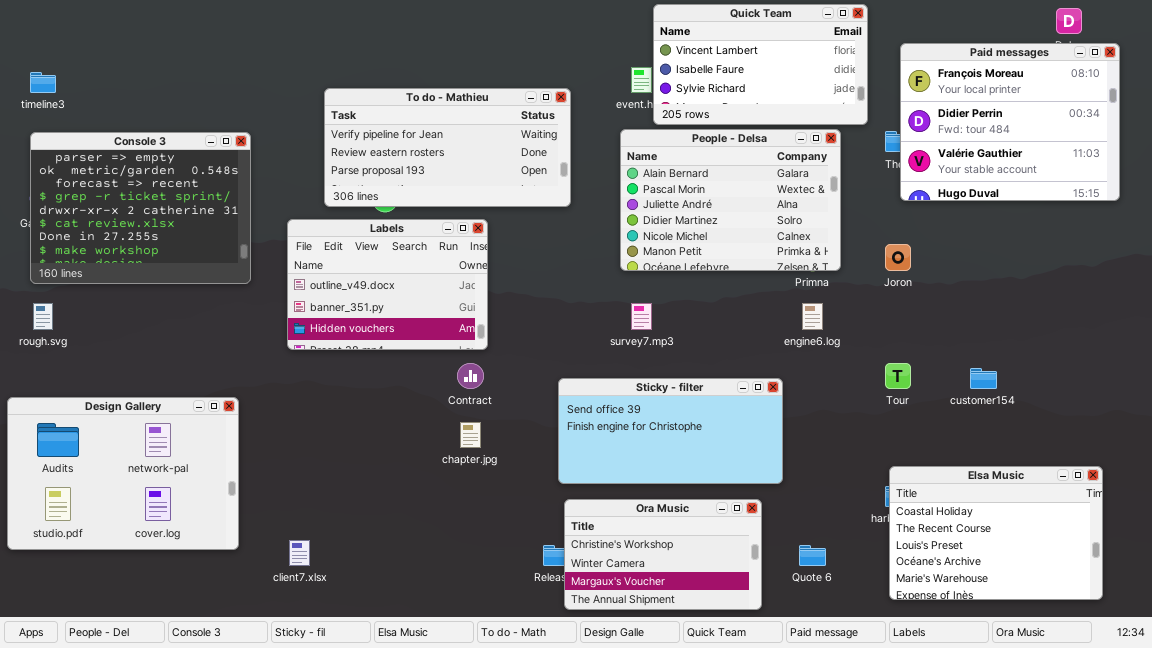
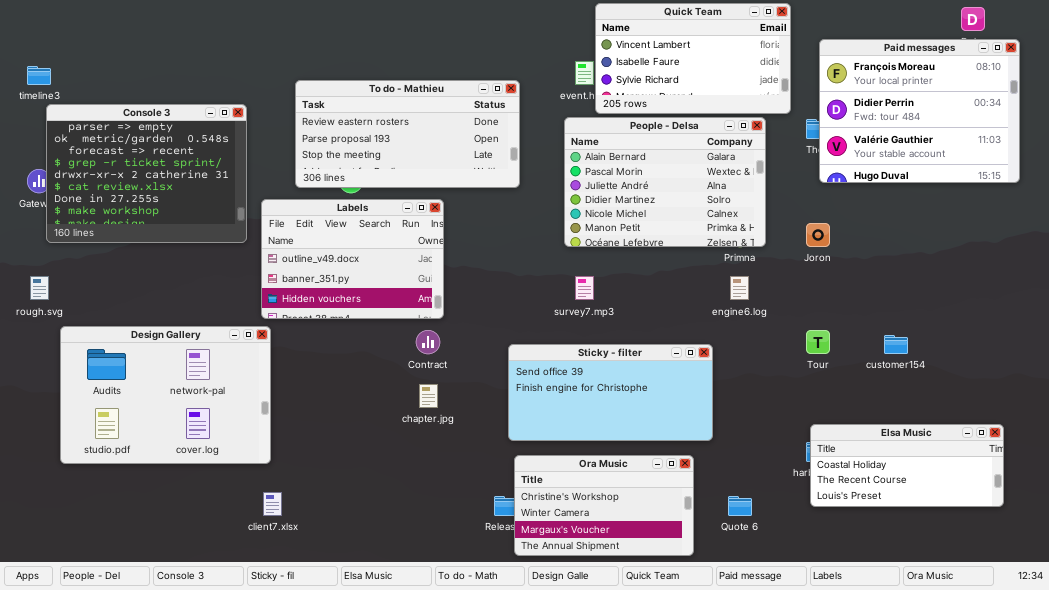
To do - Mathieu: [324,88,571,207] -> [295,80,520,188], scrolled down 1 row
Console 3: [30,132,251,284] -> [46,104,247,243], moved
Design Gallery: [7,397,239,550] -> [60,326,271,464], moved
Elsa Music: [889,466,1103,600] -> [810,424,1004,507], resized

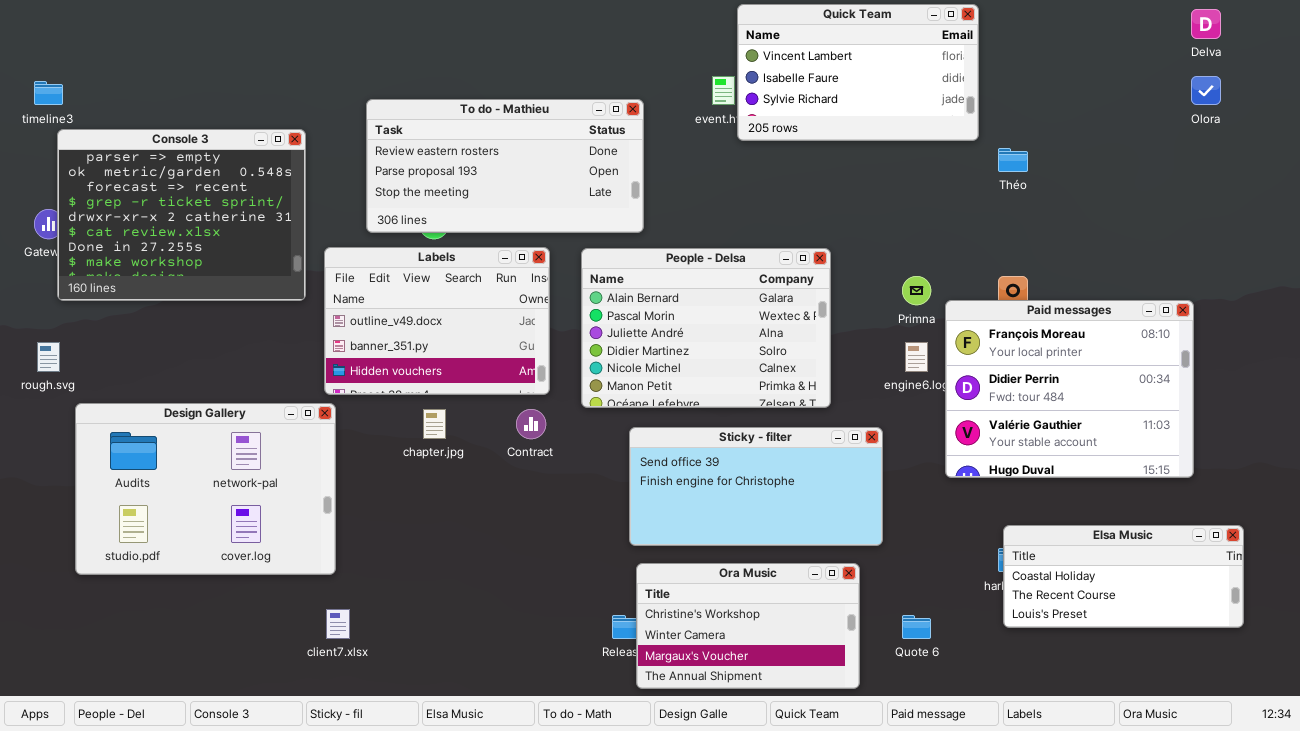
Paid messages: [819,39,1020,183] -> [945,300,1194,478], moved
People - Delsa: [564,117,766,247] -> [581,248,831,408], moved
chapter.jpg: [419,384,438,408] -> [423,409,446,439], moved

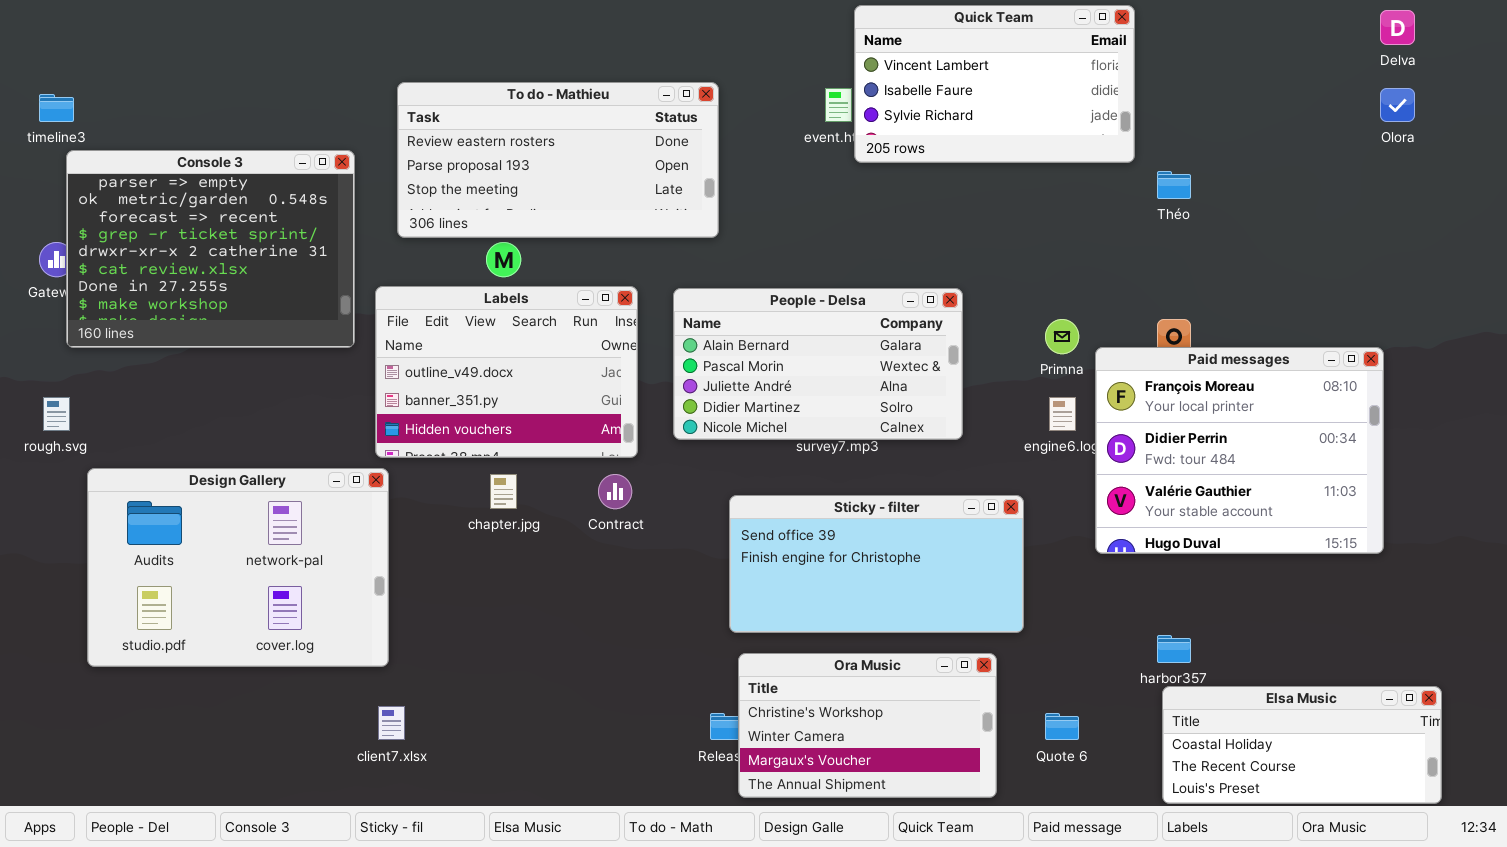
To do - Mathieu: [366,99,644,233] -> [397,82,719,238], moved
People - Delsa: [581,248,831,408] -> [673,288,963,440], resized
Elsa Music: [1003,525,1244,628] -> [1162,686,1442,804], moved

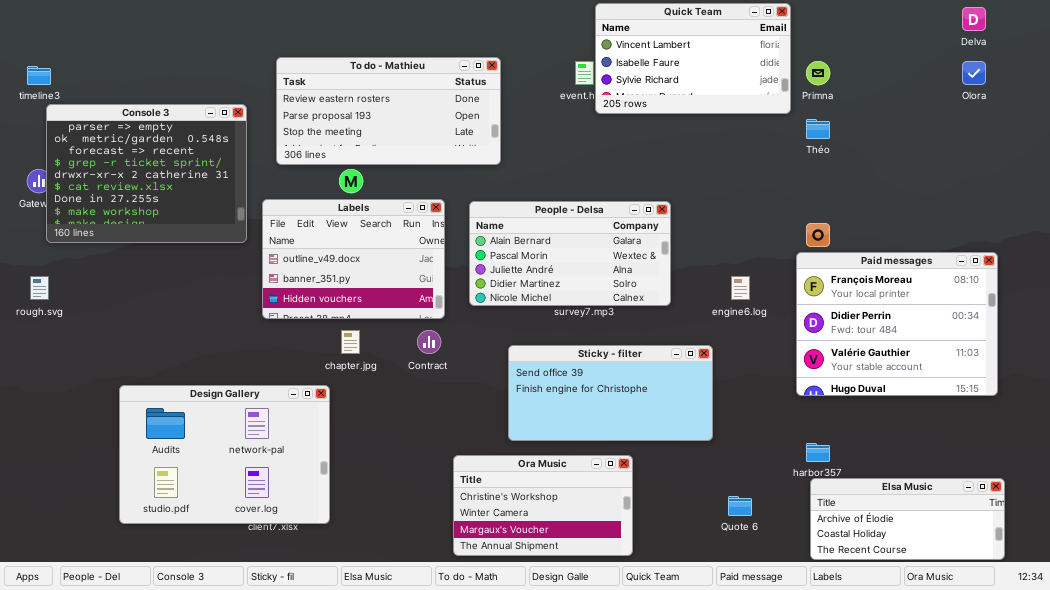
Primna: [1045,319,1079,354] -> [806,61,830,85], moved
Paid messages: [1095,347,1384,554] -> [796,252,998,396], moved
Design Gallery: [87,468,389,667] -> [119,385,330,524], moved
Ora Music: [738,653,997,798] -> [453,455,633,556], moved
Elsa Music: [1162,686,1442,804] -> [810,478,1005,560], scrolled up 1 row

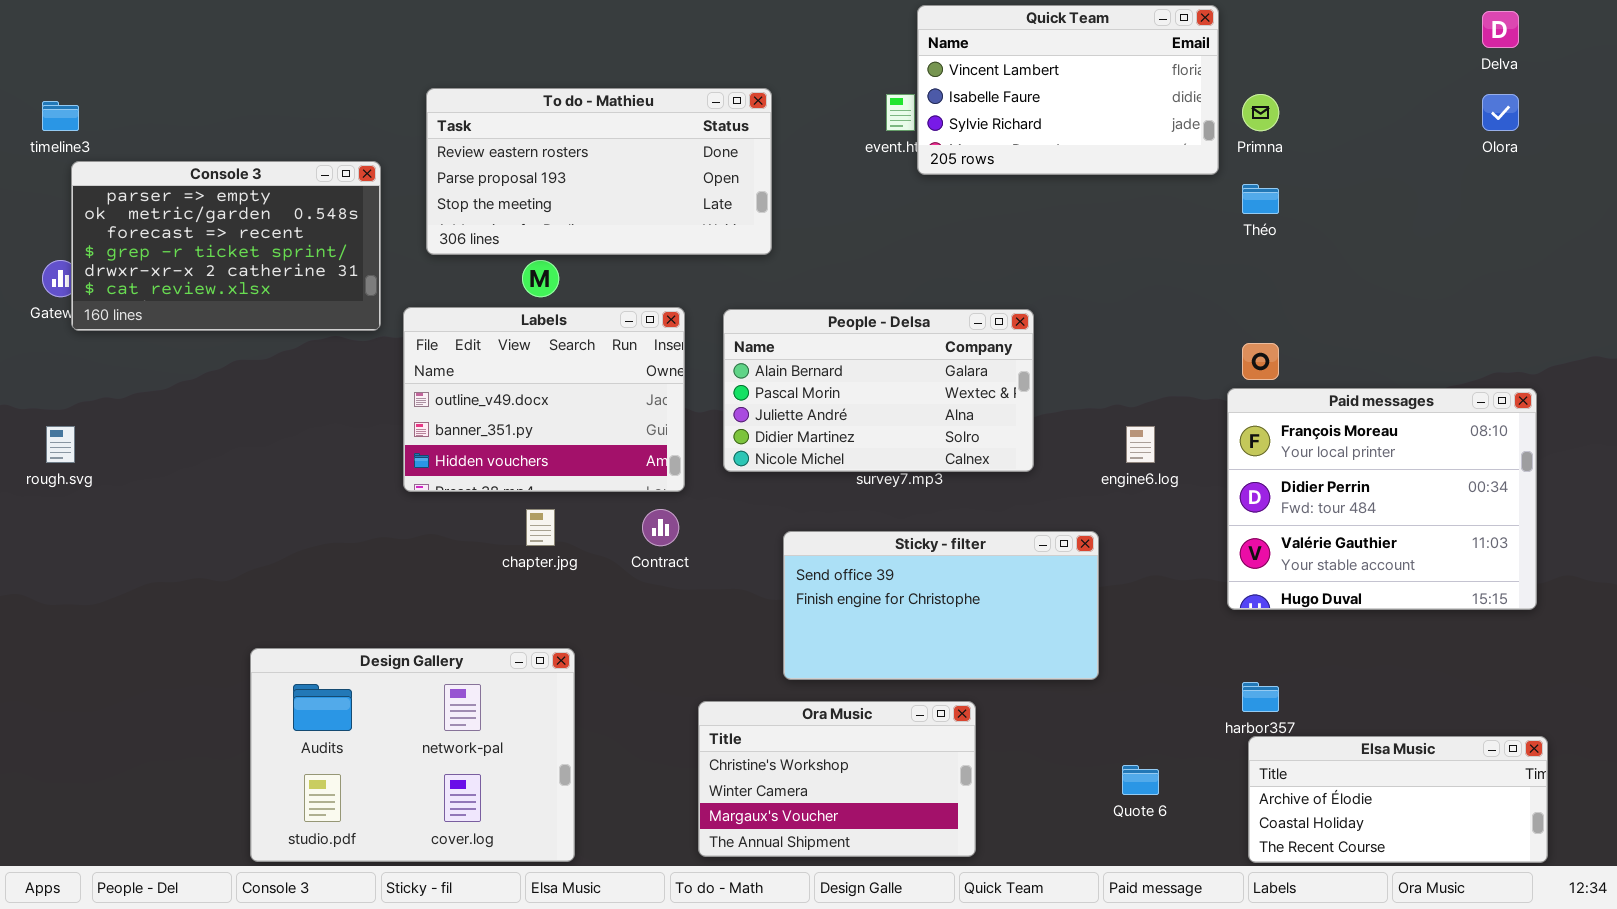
Console 3: [46,104,247,243] -> [71,161,381,331], resized
Design Gallery: [119,385,330,524] -> [250,648,575,862], moved

